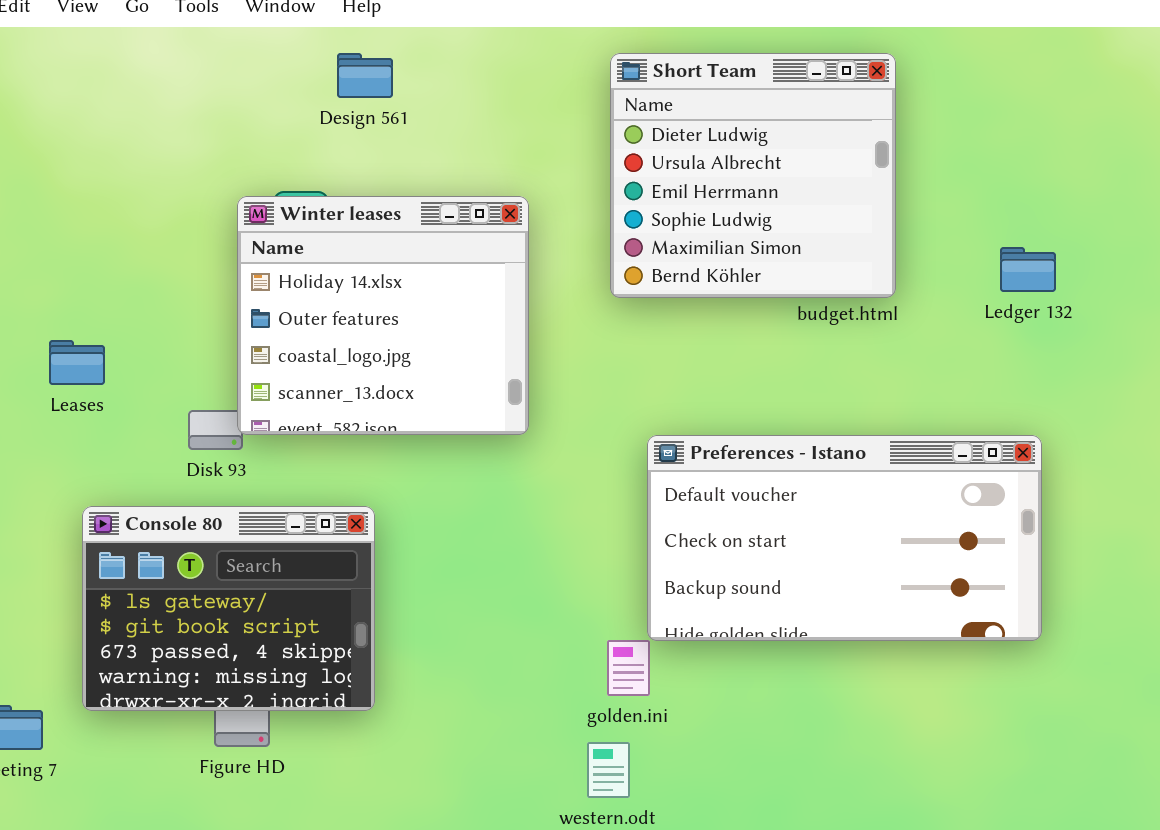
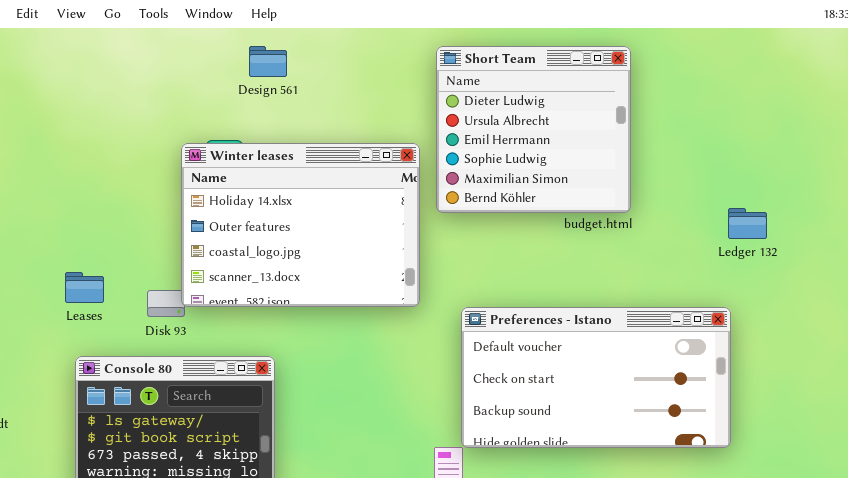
Winter leases: [237,196,529,435] -> [181,143,420,307], resized
Ledger 132: [1000,247,1056,292] -> [728,208,767,239], moved
Leases: [49,340,105,385] -> [65,272,104,303], moved

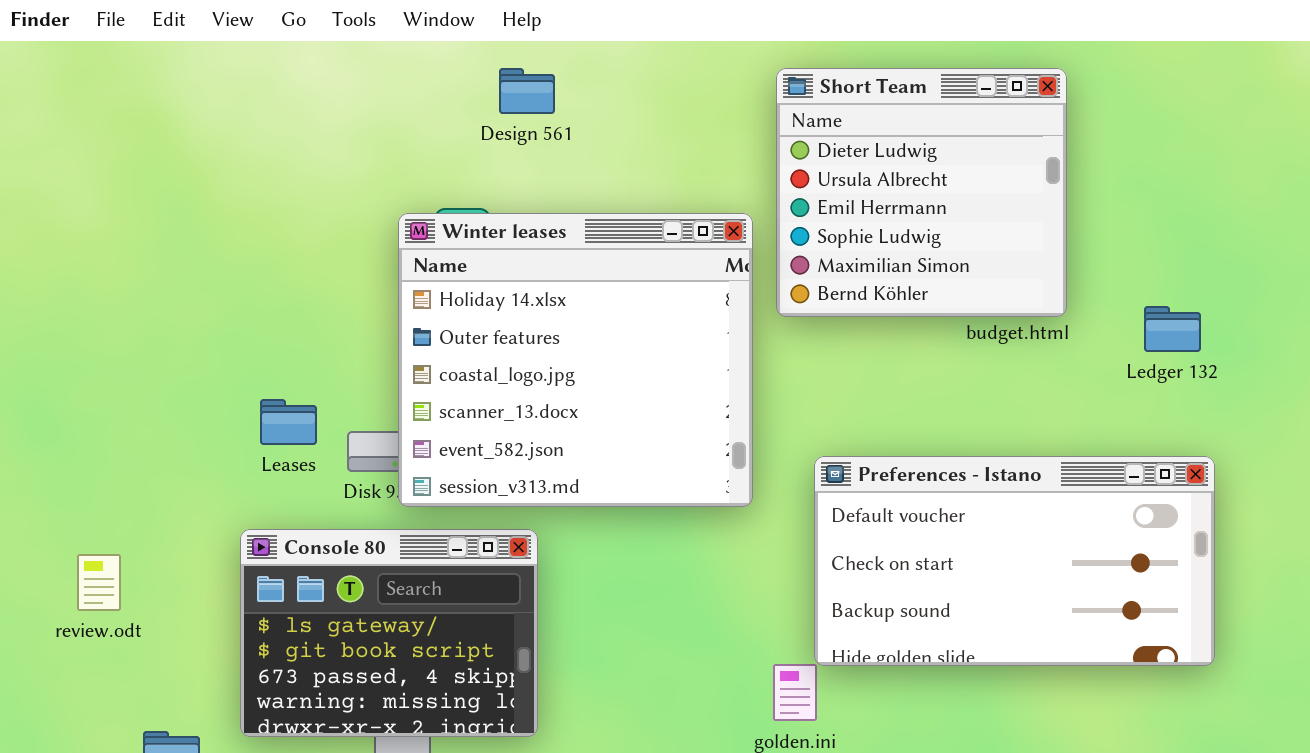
Winter leases: [181,143,420,307] -> [398,213,753,507], resized
Ledger 132: [728,208,767,239] -> [1144,306,1201,352], moved
Leases: [65,272,104,303] -> [260,399,317,445], moved

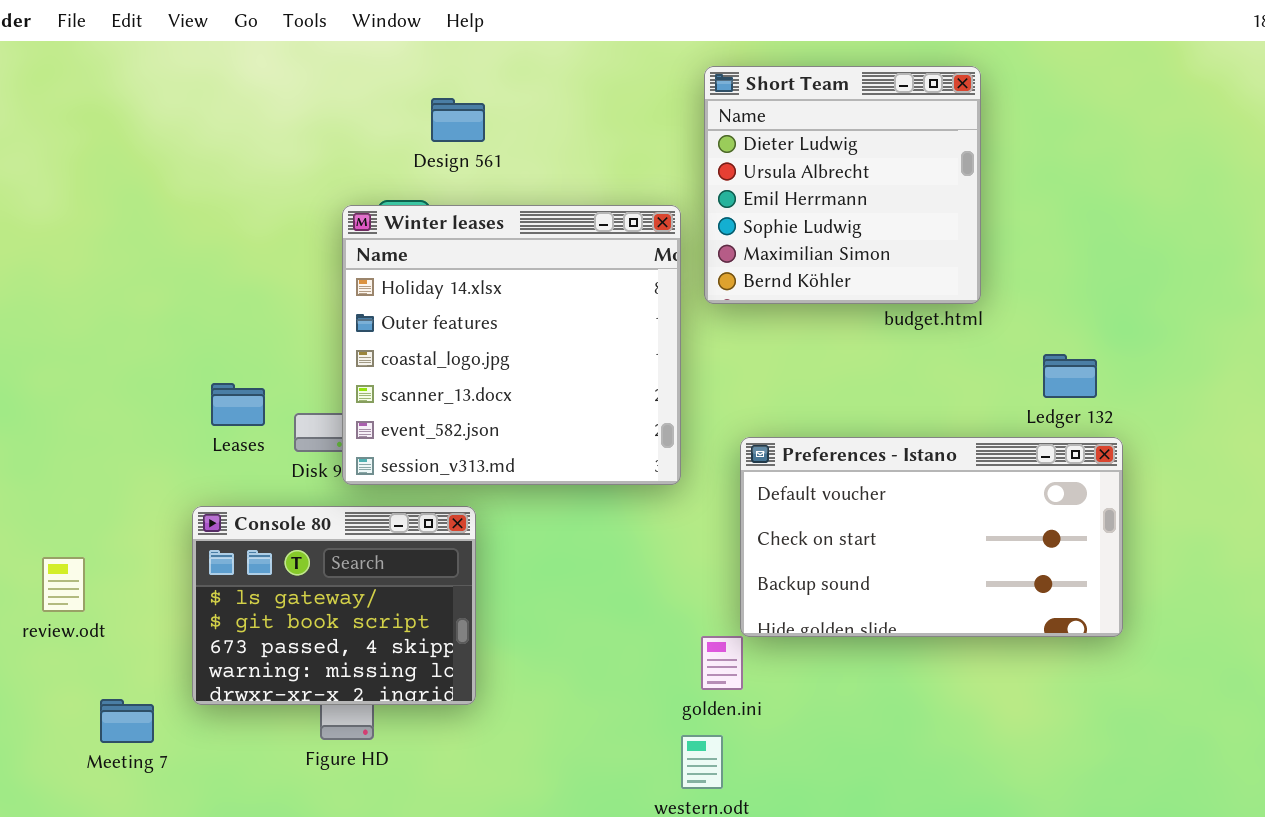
Design 561: [499,68,555,114] -> [431,98,485,142], moved
Ledger 132: [1144,306,1201,352] -> [1043,354,1097,398], moved
review.odt: [77,554,121,611] -> [42,557,85,612], moved

